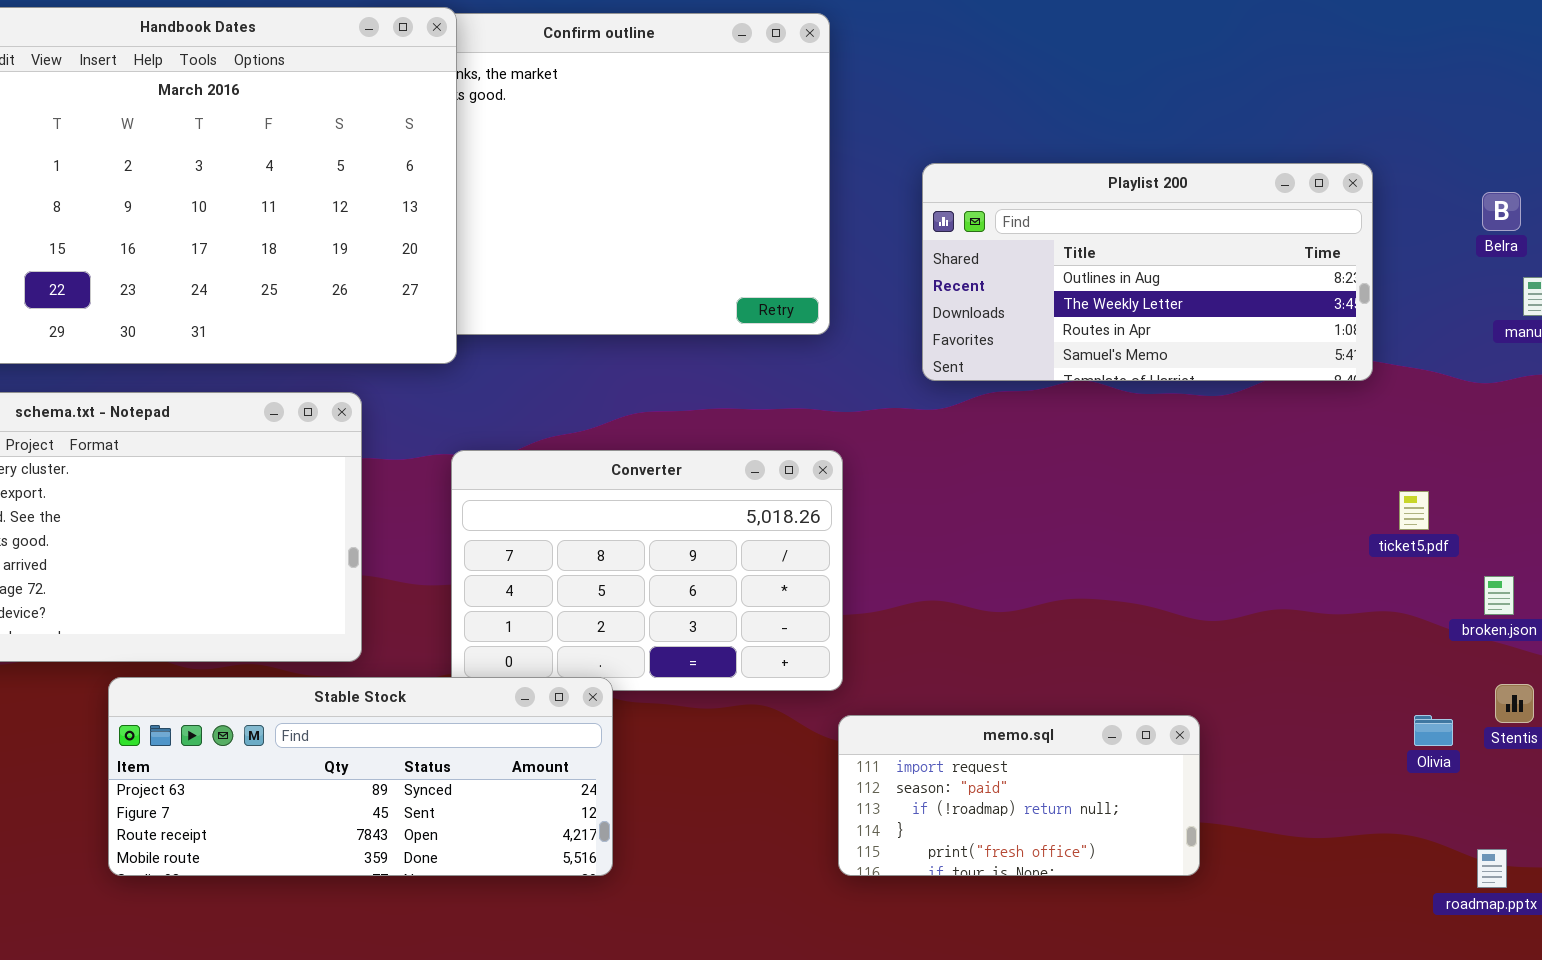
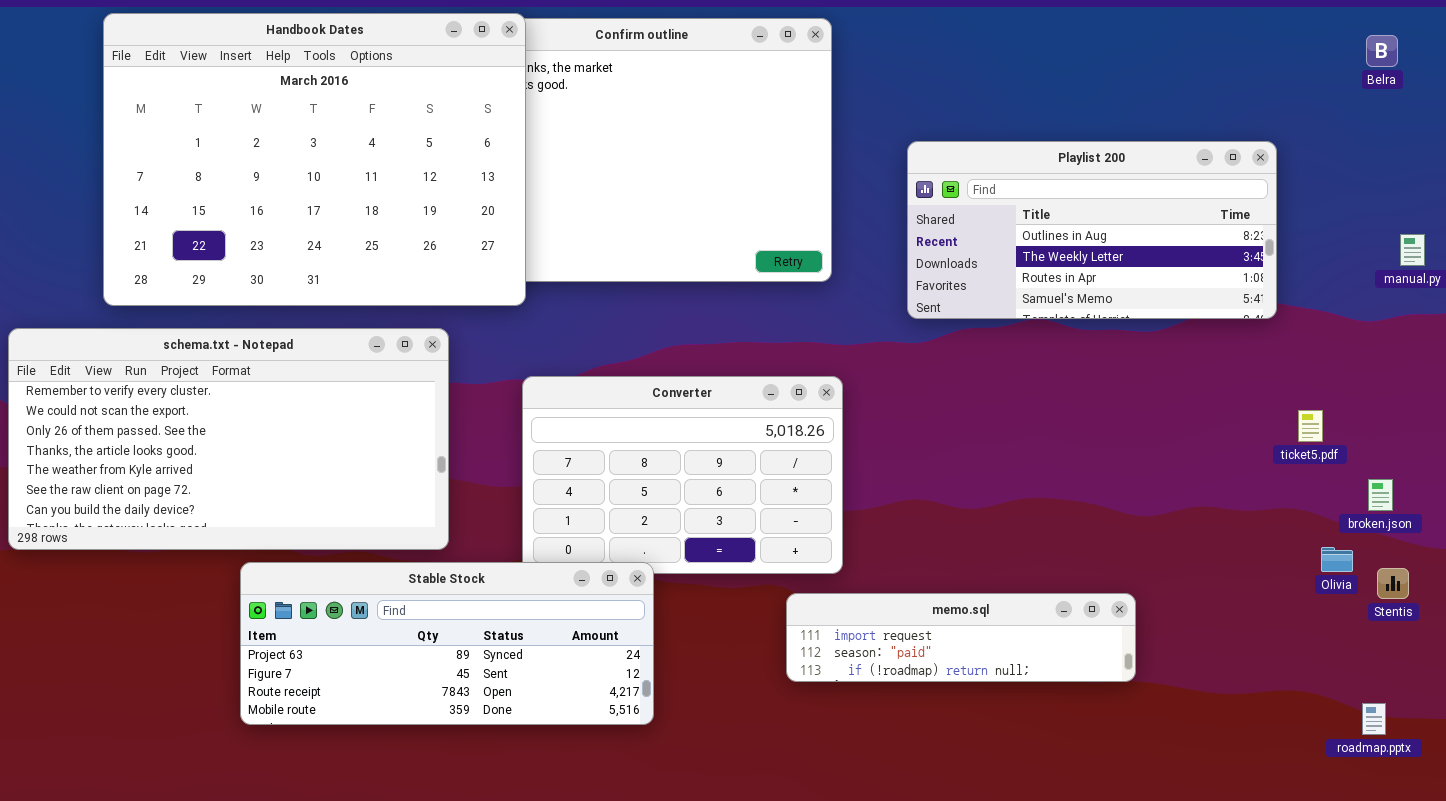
Belra: [1482,192,1521,231] -> [1366,35,1398,67], moved
memo.sql: [838,715,1200,876] -> [786,593,1136,682], resized
Olivia: [1414,715,1453,746] -> [1321,547,1353,572], moved

